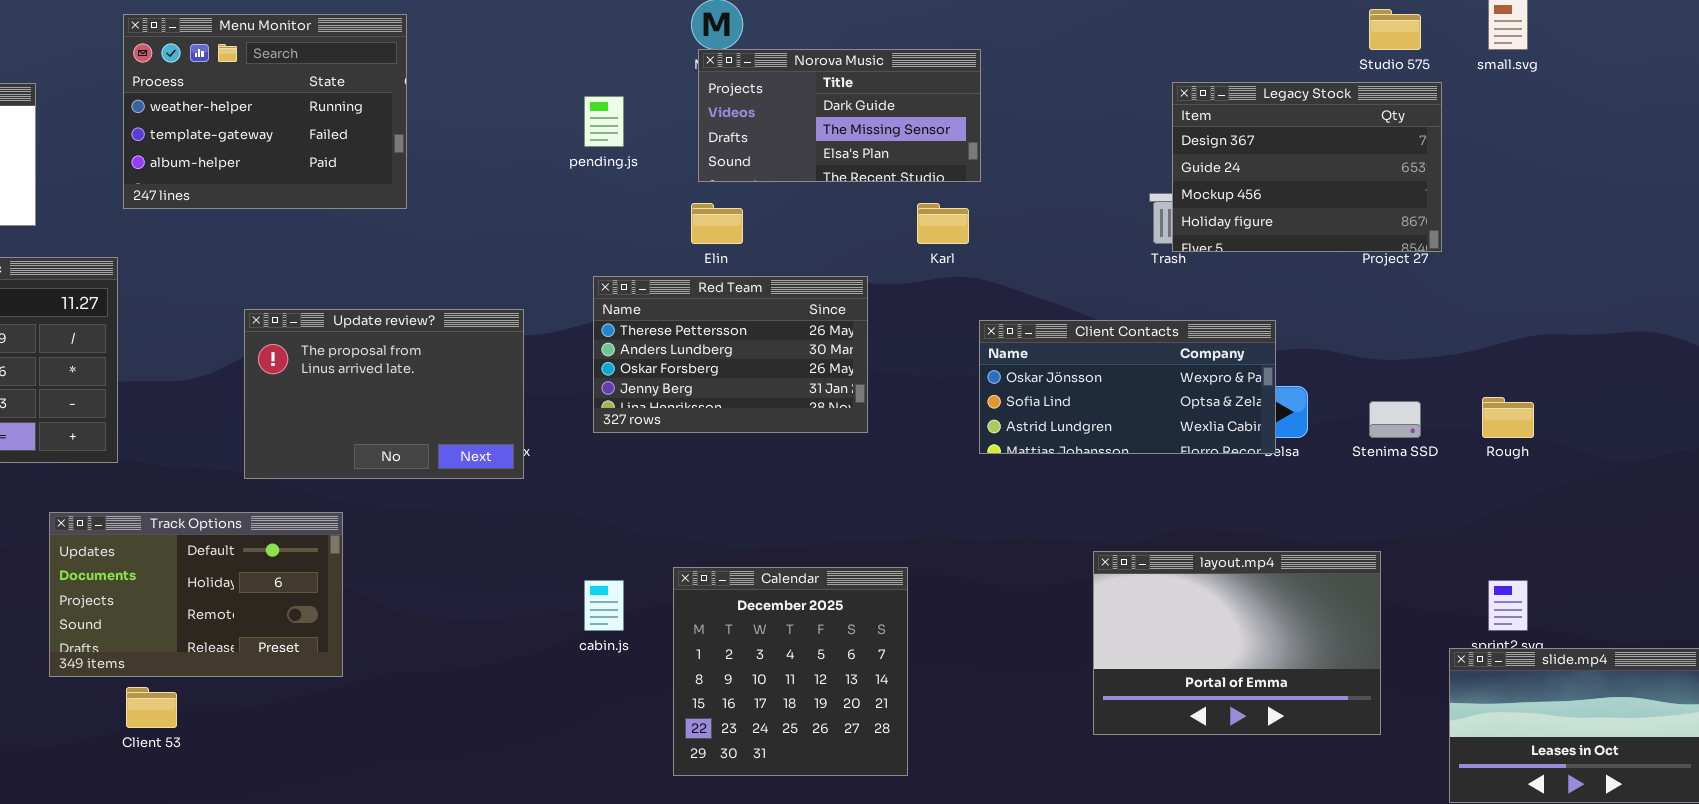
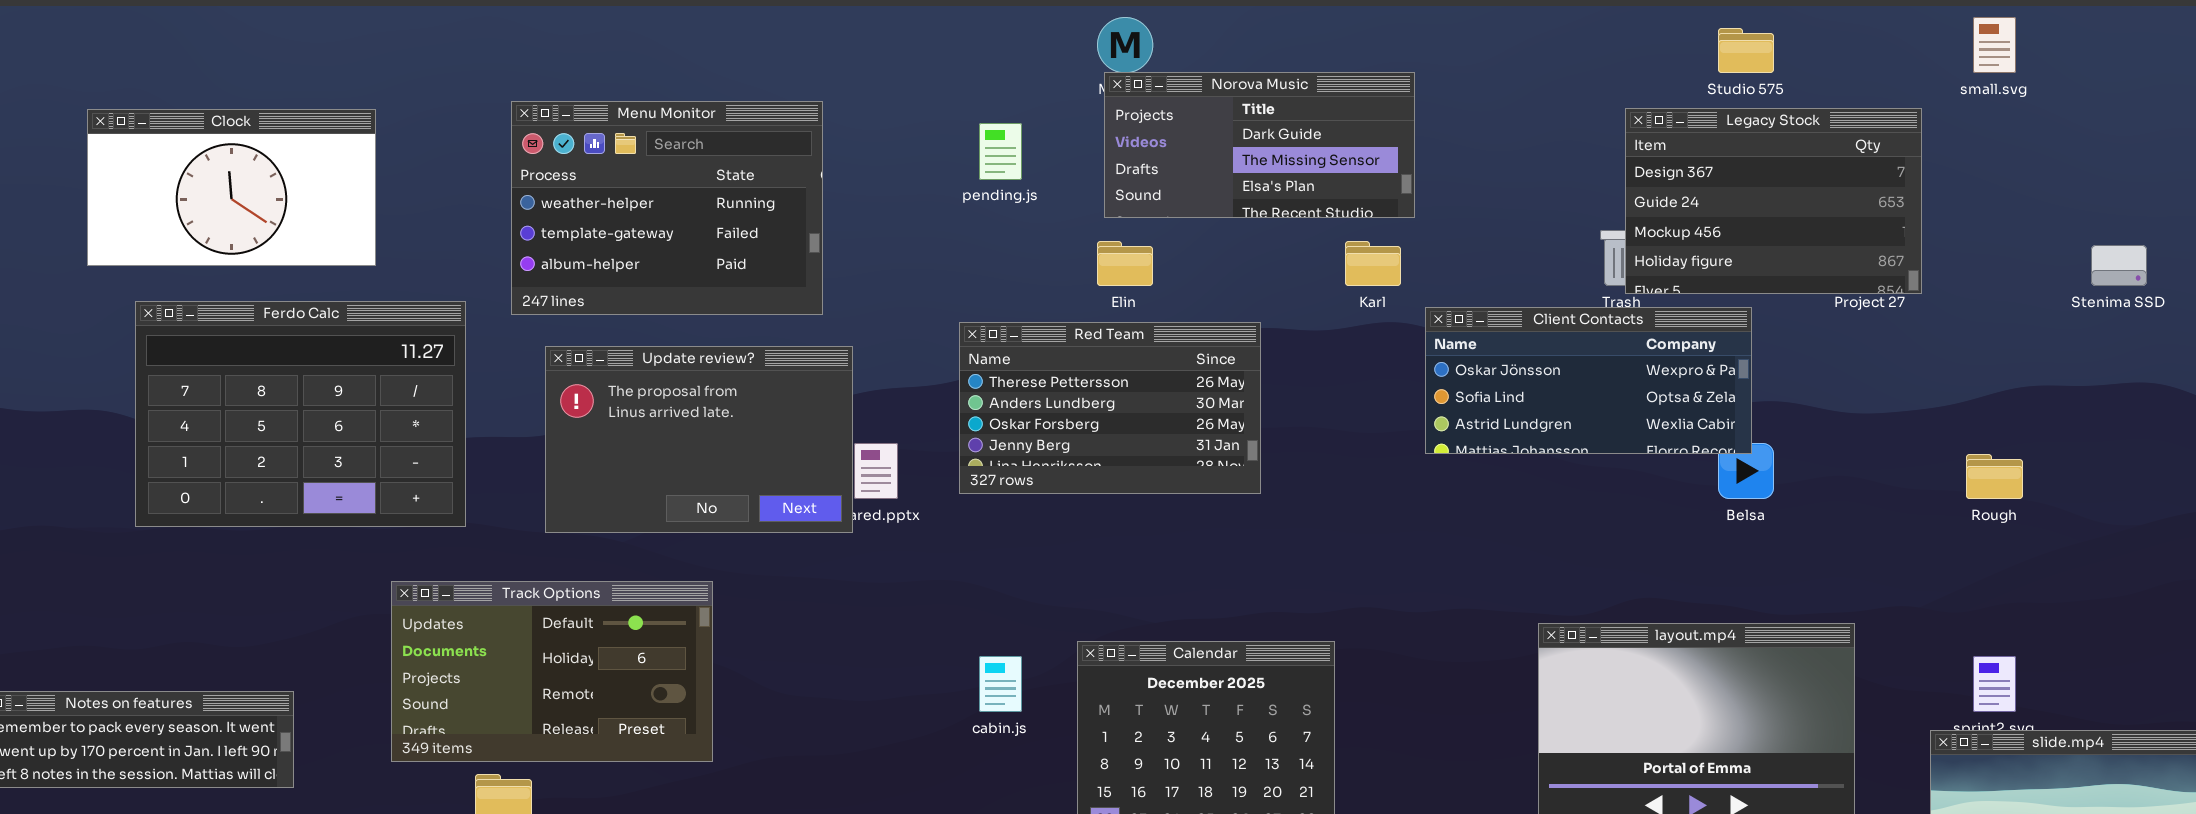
Studio 575: [1369,9,1421,50] -> [1718,28,1774,73], moved
Menu Monitor: [123,14,407,209] -> [511,101,823,315], moved
Red Team: [593,276,868,433] -> [959,322,1261,494], moved
Update review?: [244,309,524,479] -> [545,346,853,533], moved
Client Contacts: [979,320,1276,454] -> [1425,307,1752,454], moved
Stenima SSD: [1369,401,1421,438] -> [2091,245,2147,286], moved

